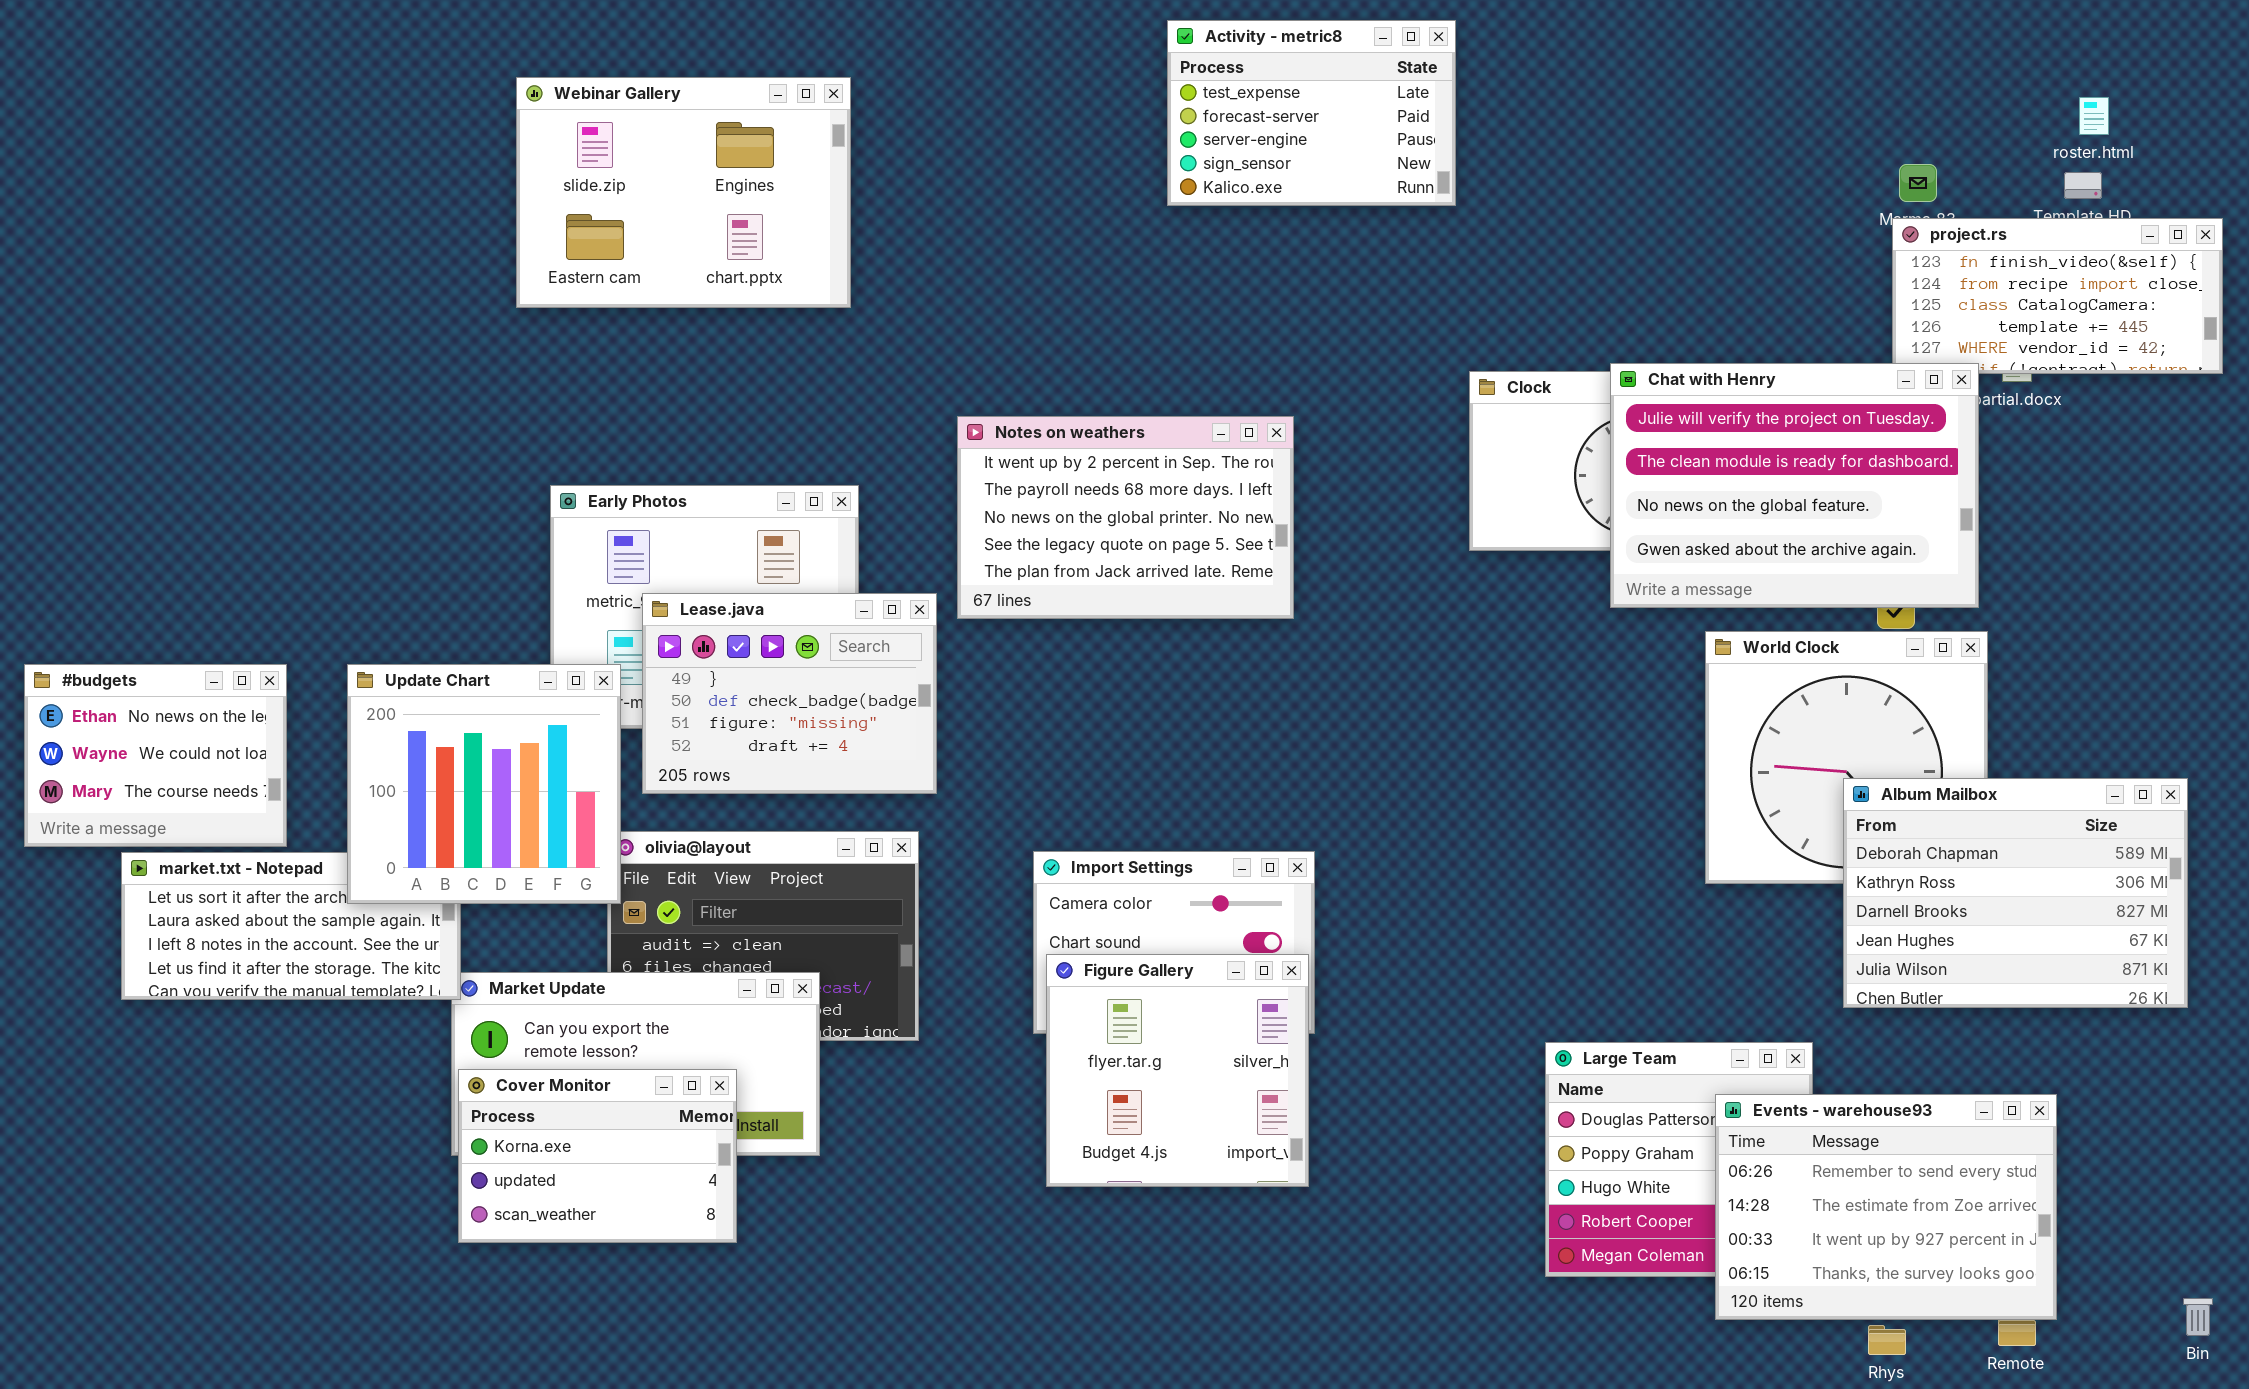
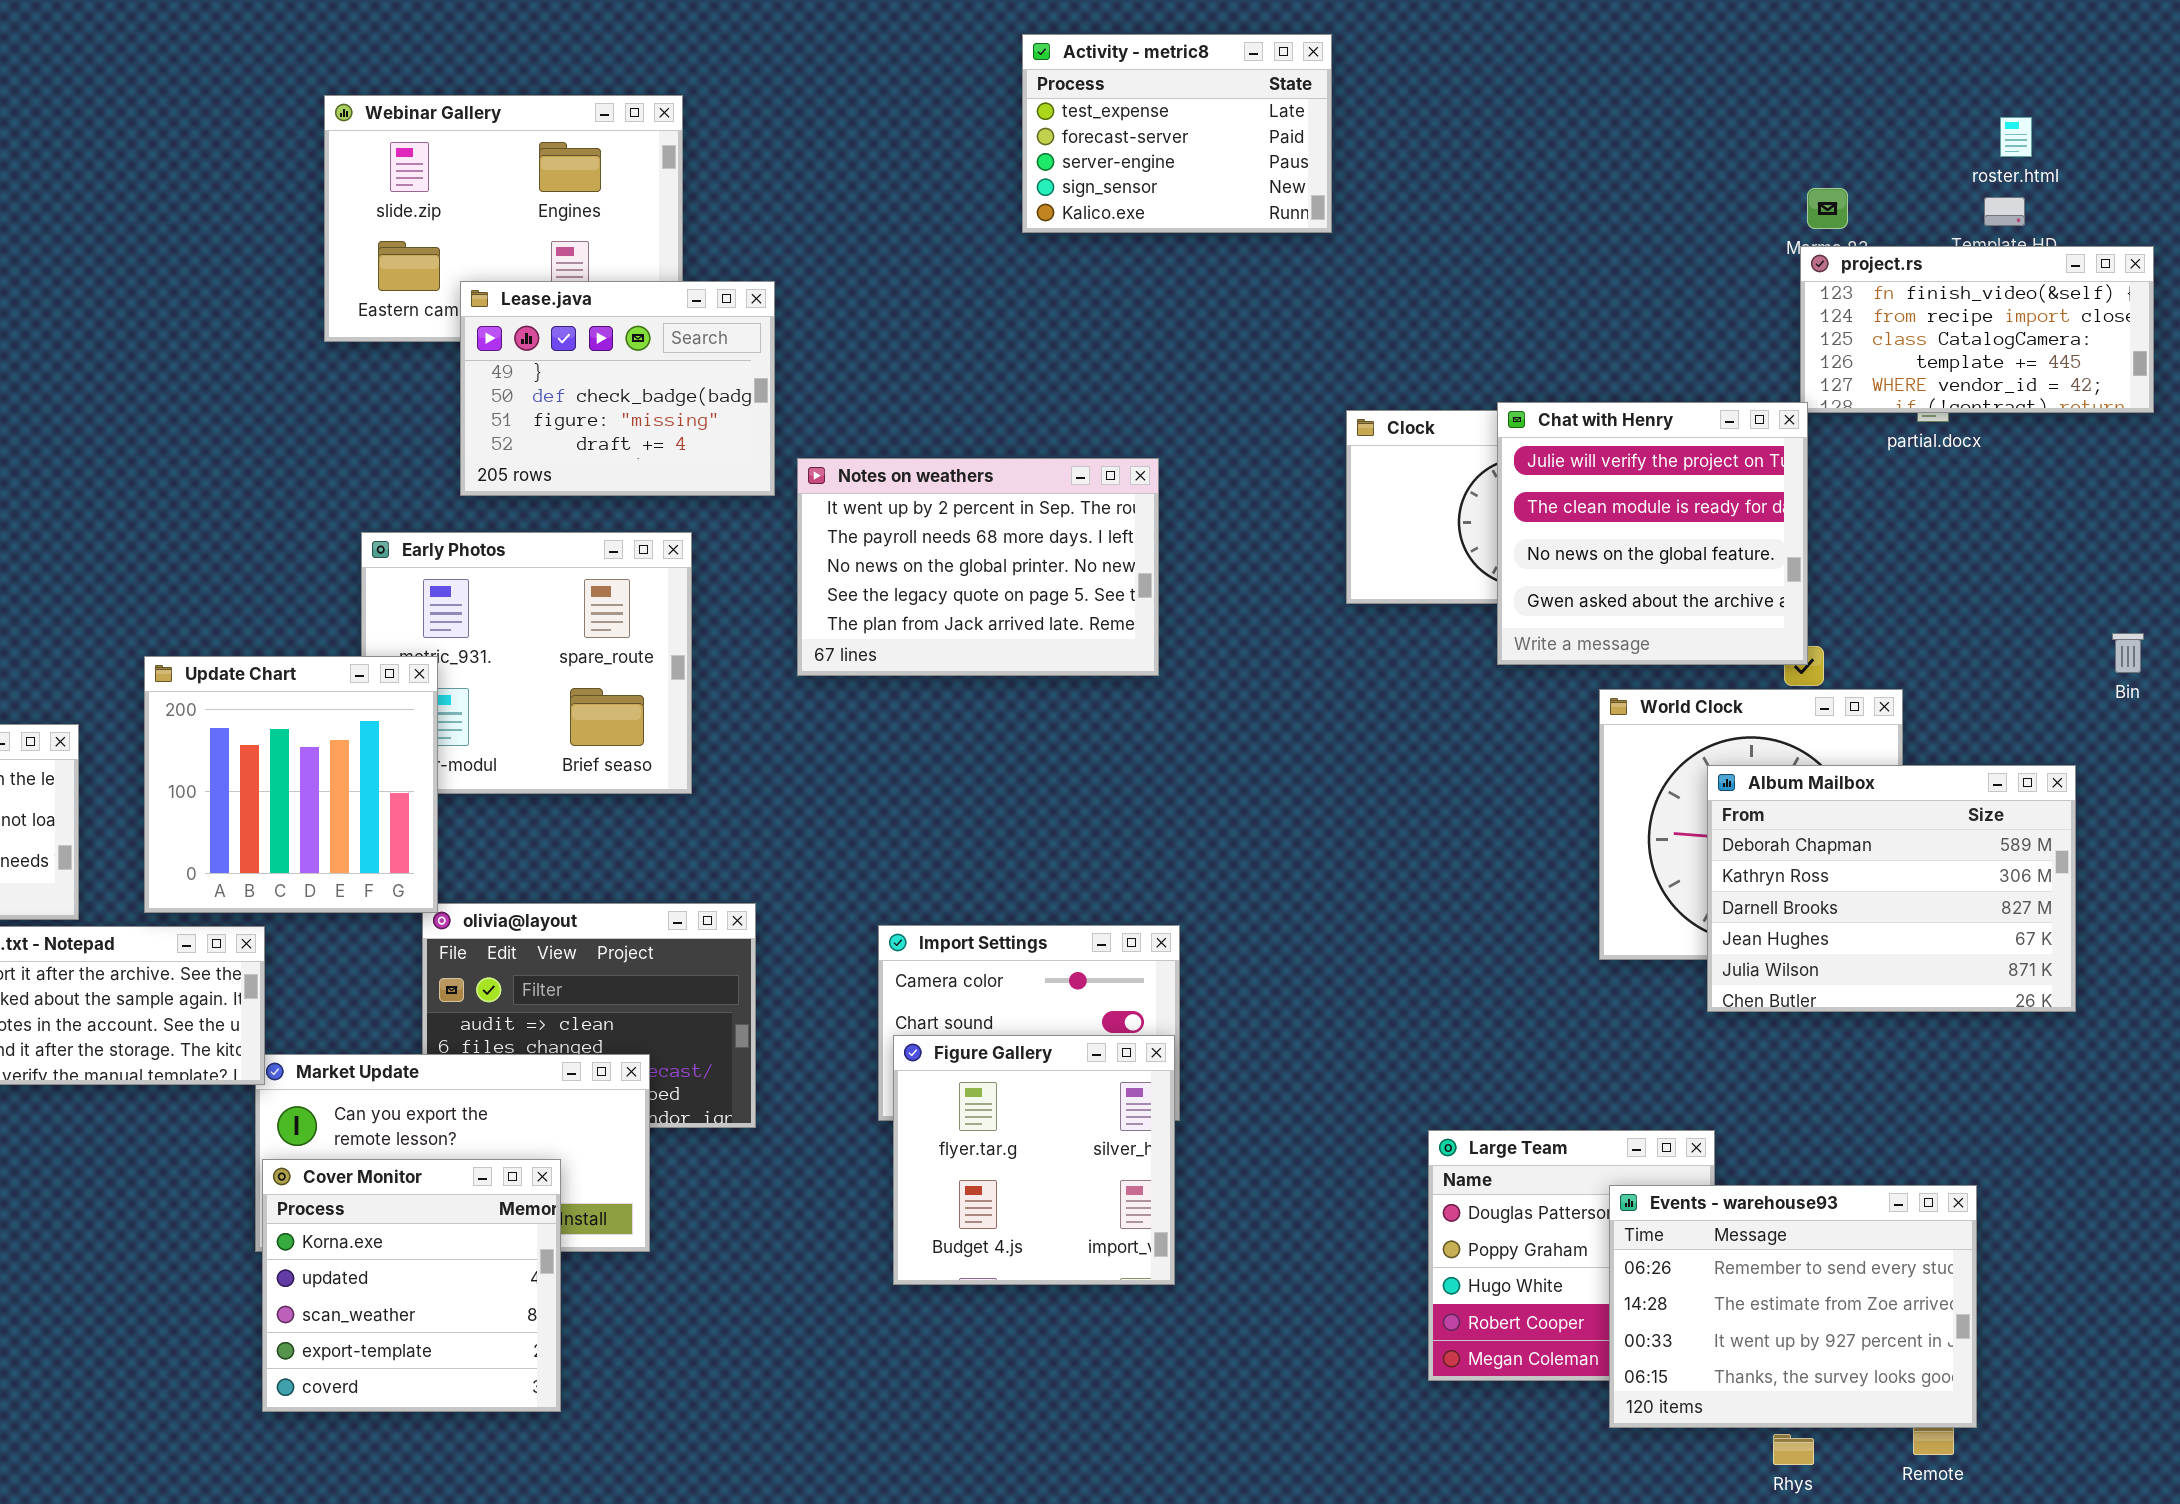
Chat with Henry: [1610,363,1979,608] -> [1497,402,1808,665], resized
Lease.java: [642,593,937,794] -> [460,281,775,496], moved
Update Chart: [347,664,621,904] -> [144,656,438,913], moved
Album Mailbox: [1843,778,2188,1008] -> [1707,765,2076,1012], moved
Cover Monitor: [458,1069,737,1243] -> [262,1159,561,1412], resized
Bin: [2183,1298,2213,1336] -> [2112,633,2144,673], moved

